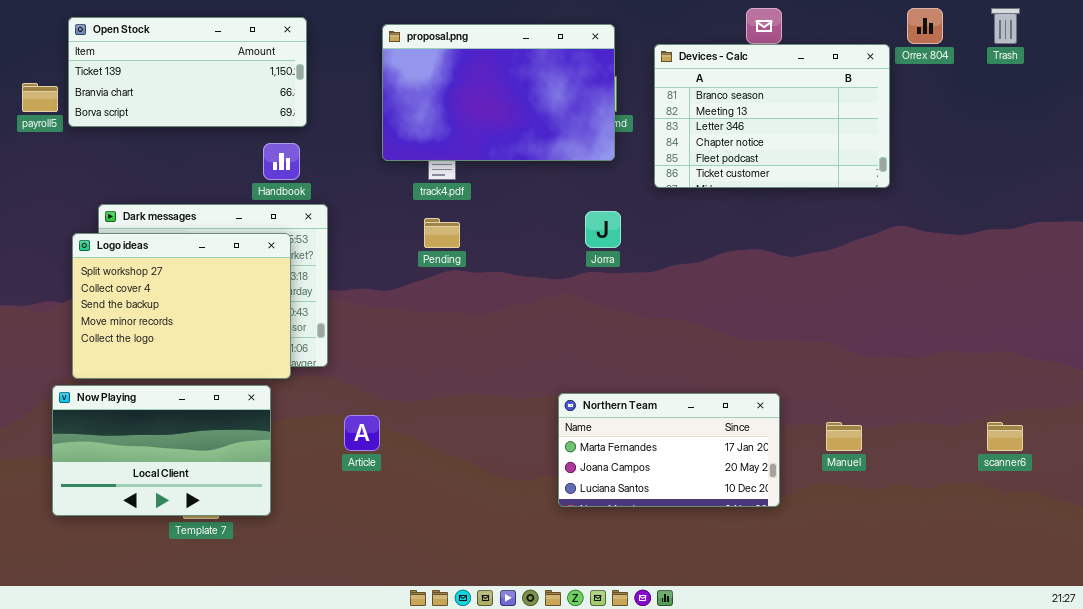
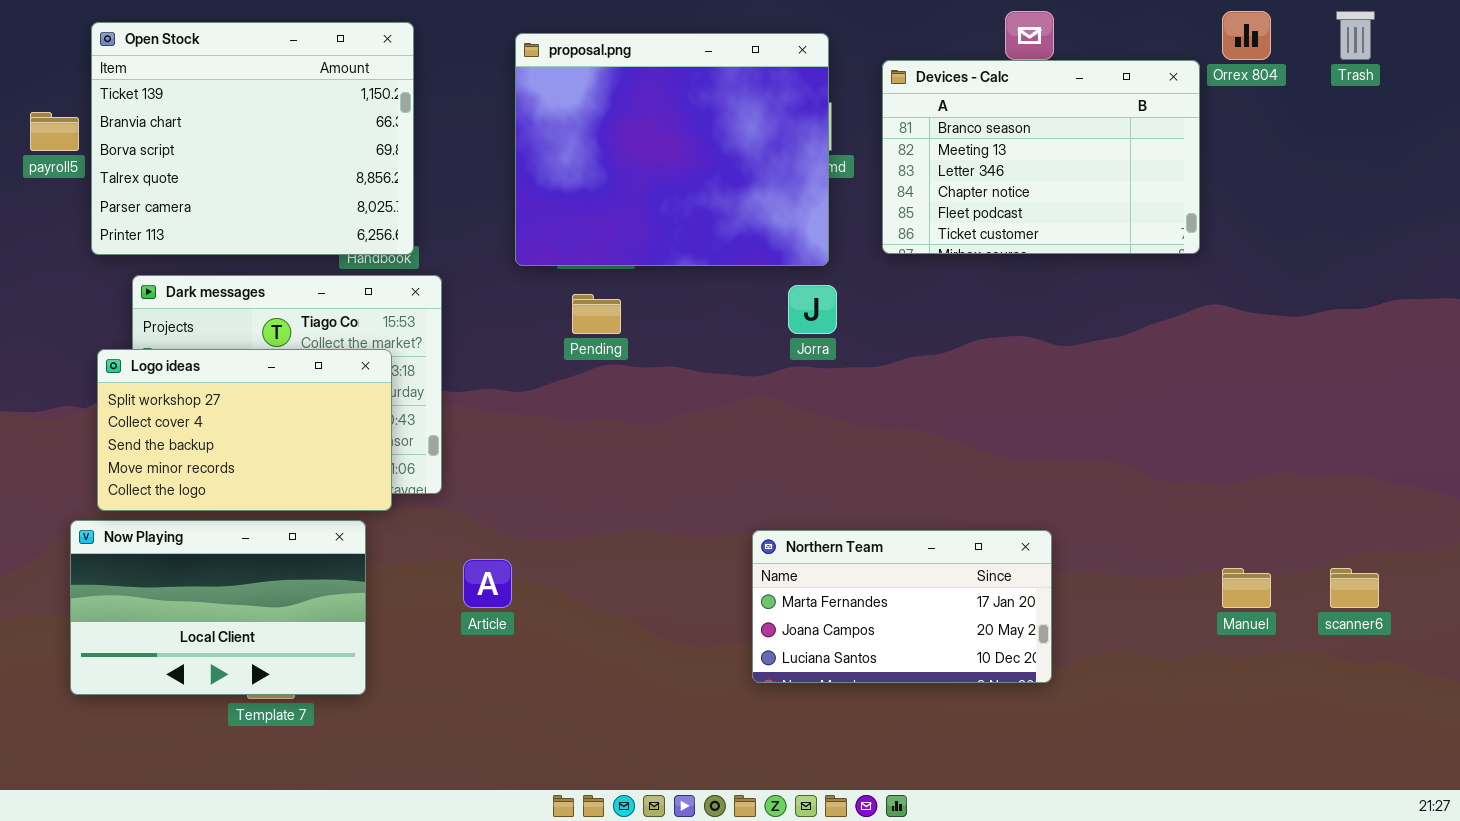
Open Stock: [68,17,307,127] -> [91,22,414,255], resized
proposal.png: [382,24,615,161] -> [515,33,829,266], resized
Logo ideas: [72,233,291,379] -> [97,349,392,511], resized
Manuel: [826,422,862,451] -> [1222,568,1271,608], moved

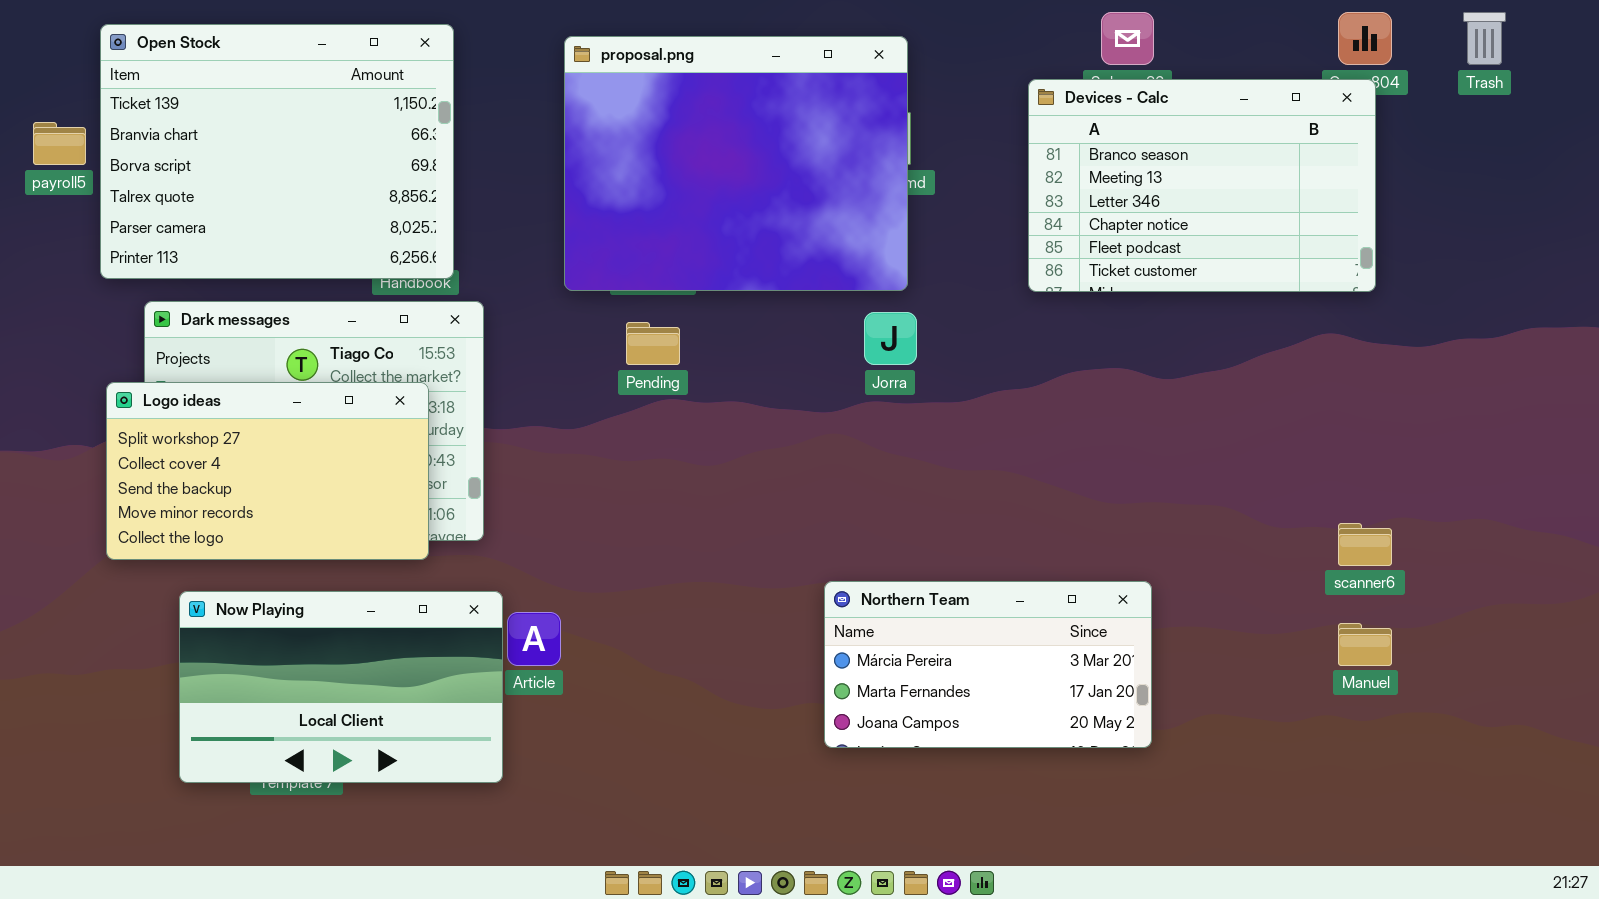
Devices - Calc: [882,60,1200,254] -> [1028,79,1376,292], moved
Now Playing: [70,520,366,695] -> [179,591,503,783], moved
Northern Team: [752,530,1052,683] -> [824,581,1152,748], scrolled up 1 row
scanner6: [1330,568,1379,608] -> [1338,523,1392,566], moved

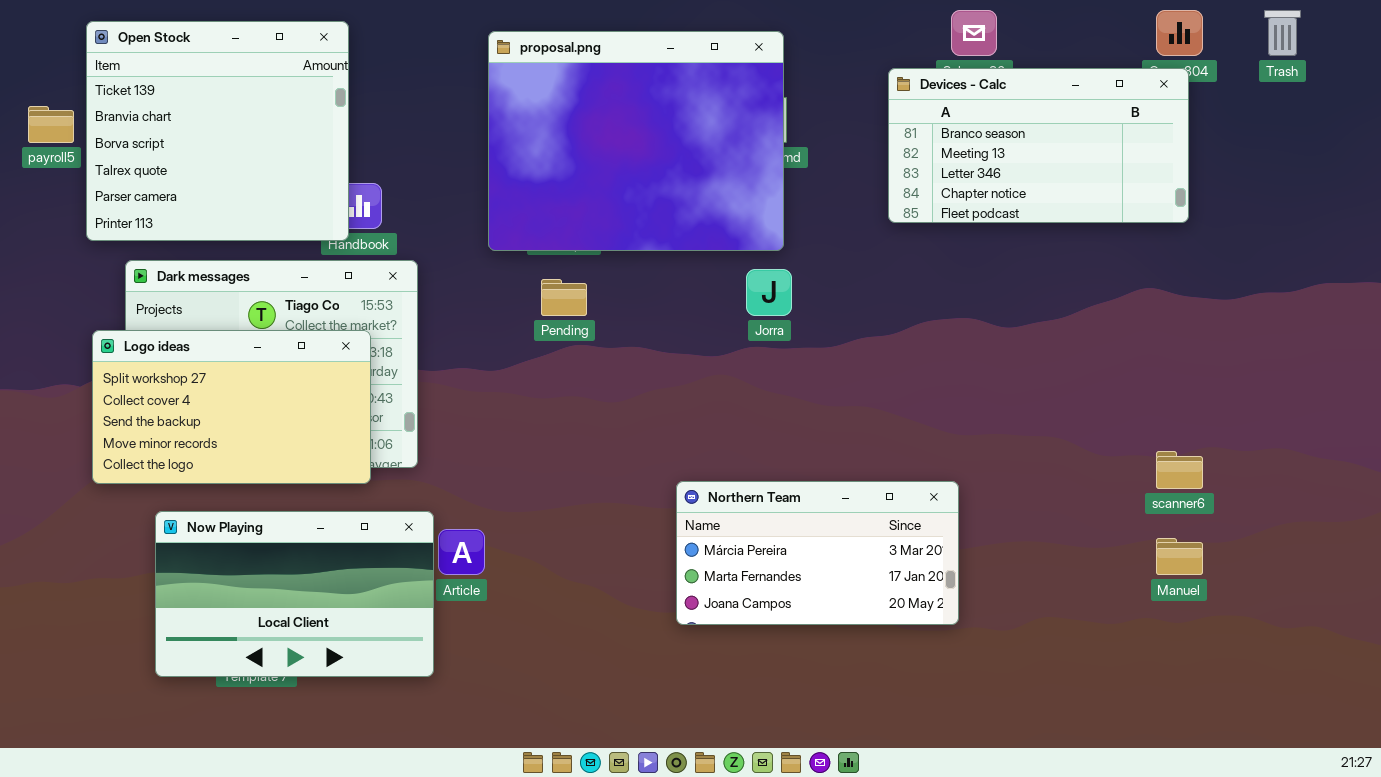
Open Stock: [100,24,454,279] -> [86,21,349,241], resized
Devices - Calc: [1028,79,1376,292] -> [888,68,1189,223], resized
Northern Team: [824,581,1152,748] -> [676,481,959,625], moved

